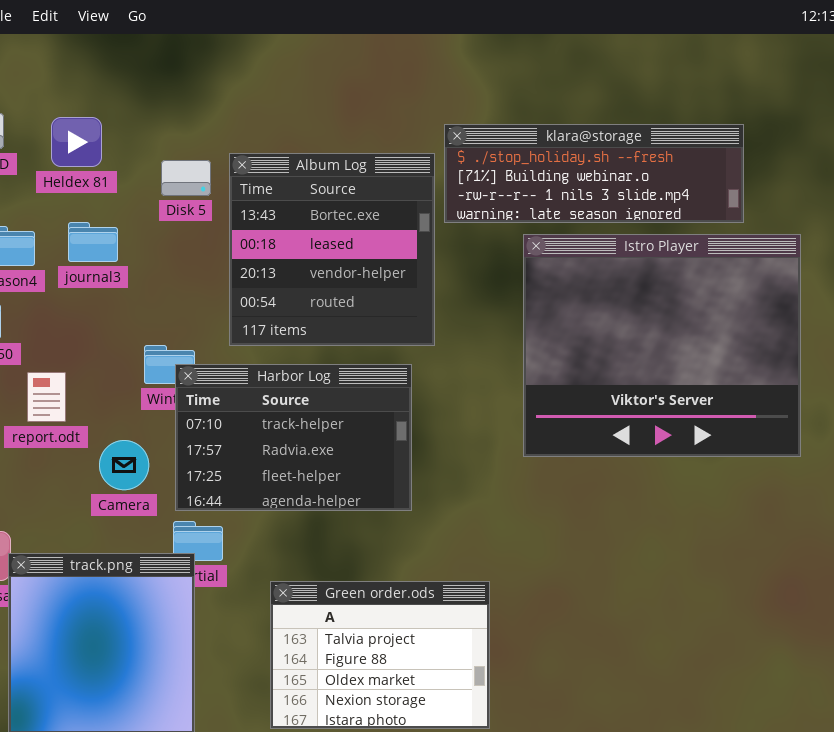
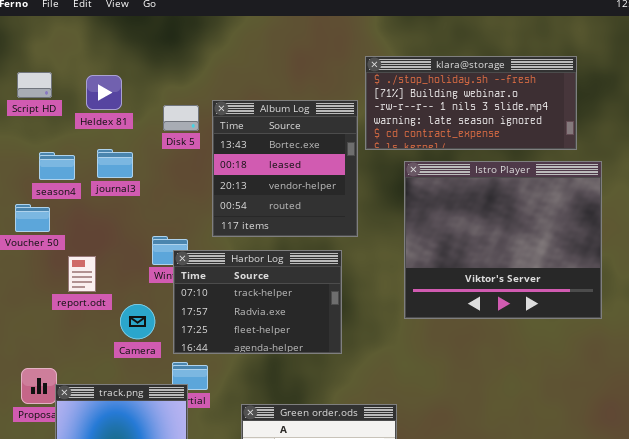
klara@storage: [444,124,744,223] -> [365,56,577,150], resized
Istro Player: [523,234,801,457] -> [404,161,602,319], moved

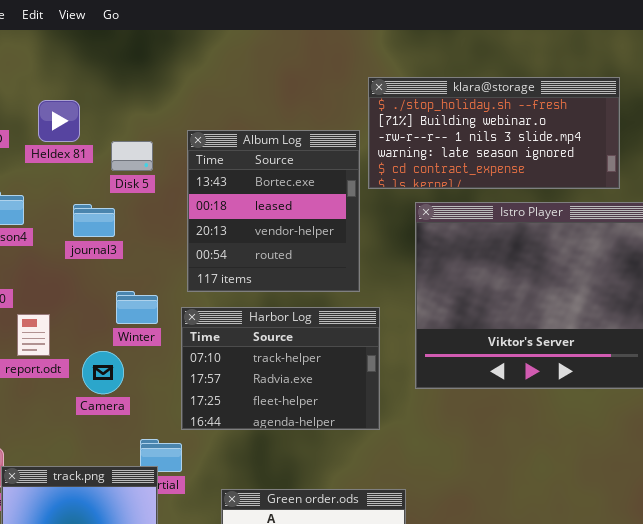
Disk 5: [163,105,199,131] -> [111,141,153,171], moved
journal3: [97,149,133,178] -> [73,204,115,237], moved
Harbor Log: [173,250,342,354] -> [181,307,380,430], moved
Camera: [120,304,155,339] -> [82,351,124,394], moved

